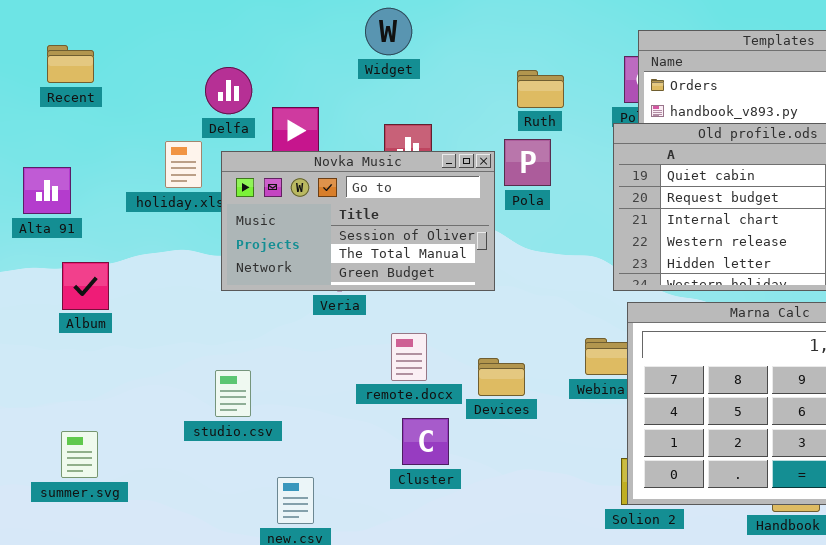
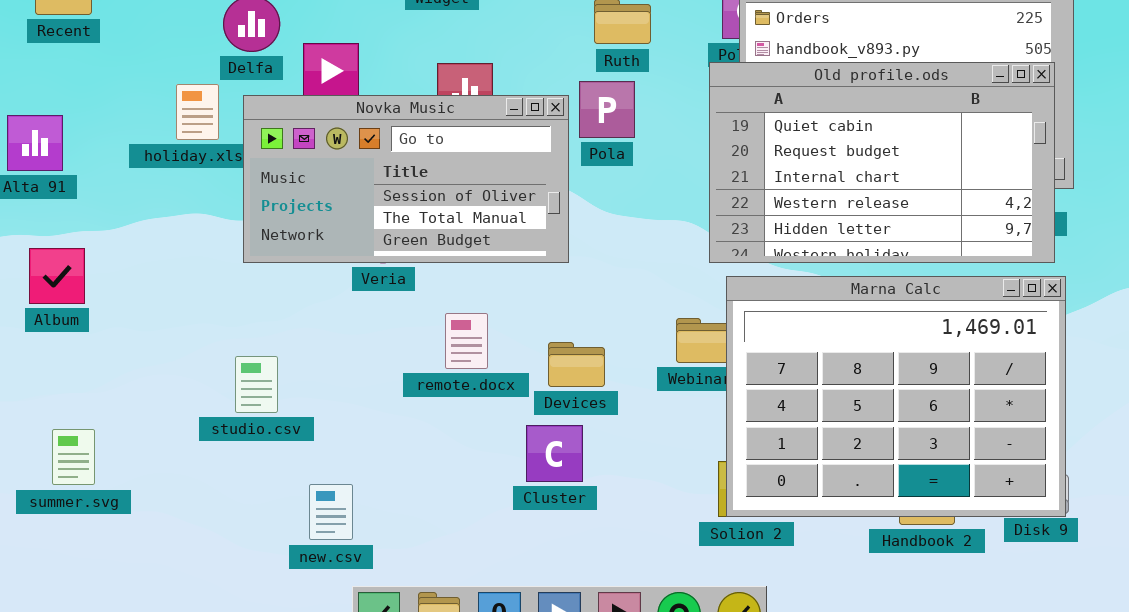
Album: [62,262,109,310] -> [29,248,85,304], moved
Cluster: [402,418,449,465] -> [526,425,583,482], moved

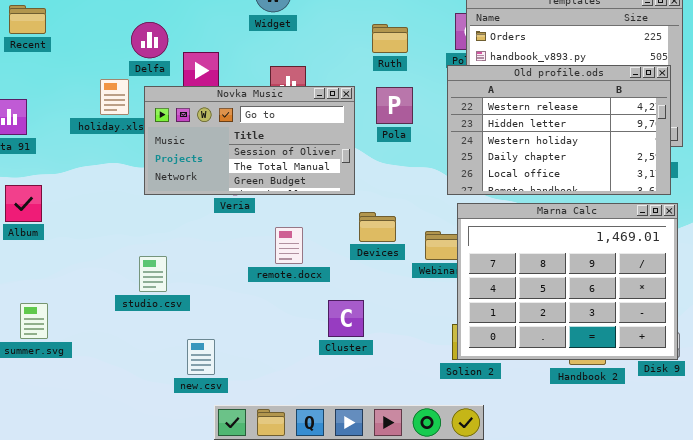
Old profile.ods: [709,62,1055,263] -> [447,65,671,195], scrolled down 3 rows
Pola: [579,81,635,138] -> [376,87,413,124], moved
Devices: [548,342,605,387] -> [359,212,396,242], moved

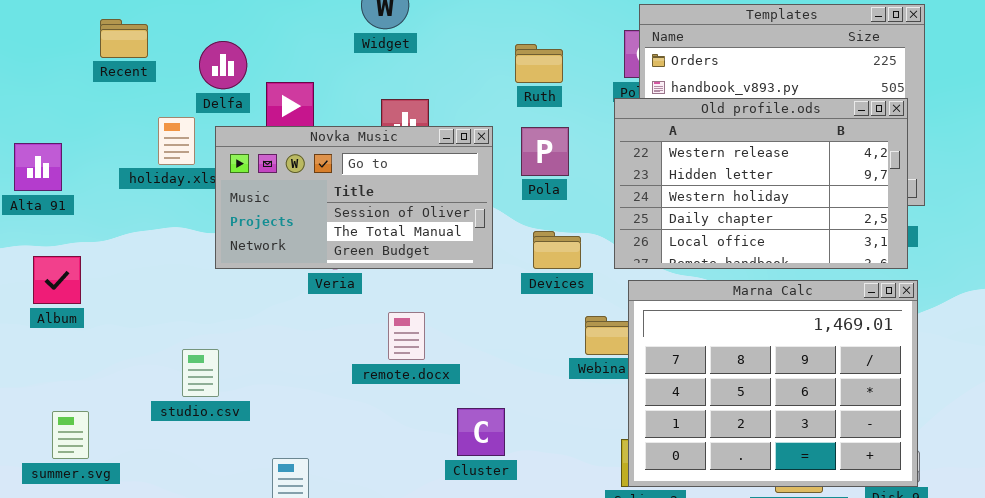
Recent: [9,5,46,34] -> [100,19,148,58], moved
Devices: [359,212,396,242] -> [533,231,581,269], moved
studio.csv: [139,256,167,292] -> [182,349,219,397], moved

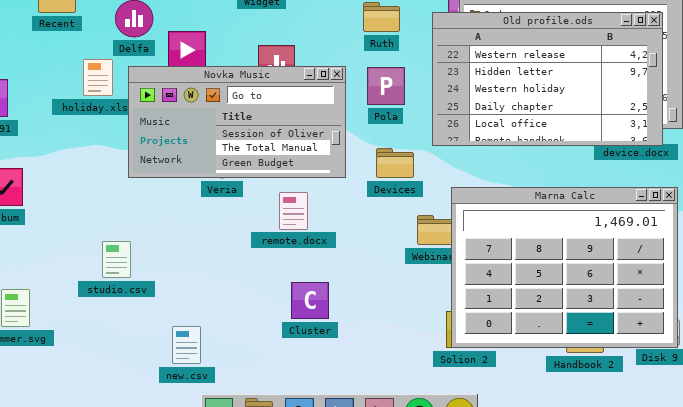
Old profile.ods: [614,98,908,269] -> [432,12,663,146], moved
remote.docx: [388,312,425,360] -> [279,192,308,230], moved
Cluster: [457,408,505,456] -> [291,282,329,319], moved

